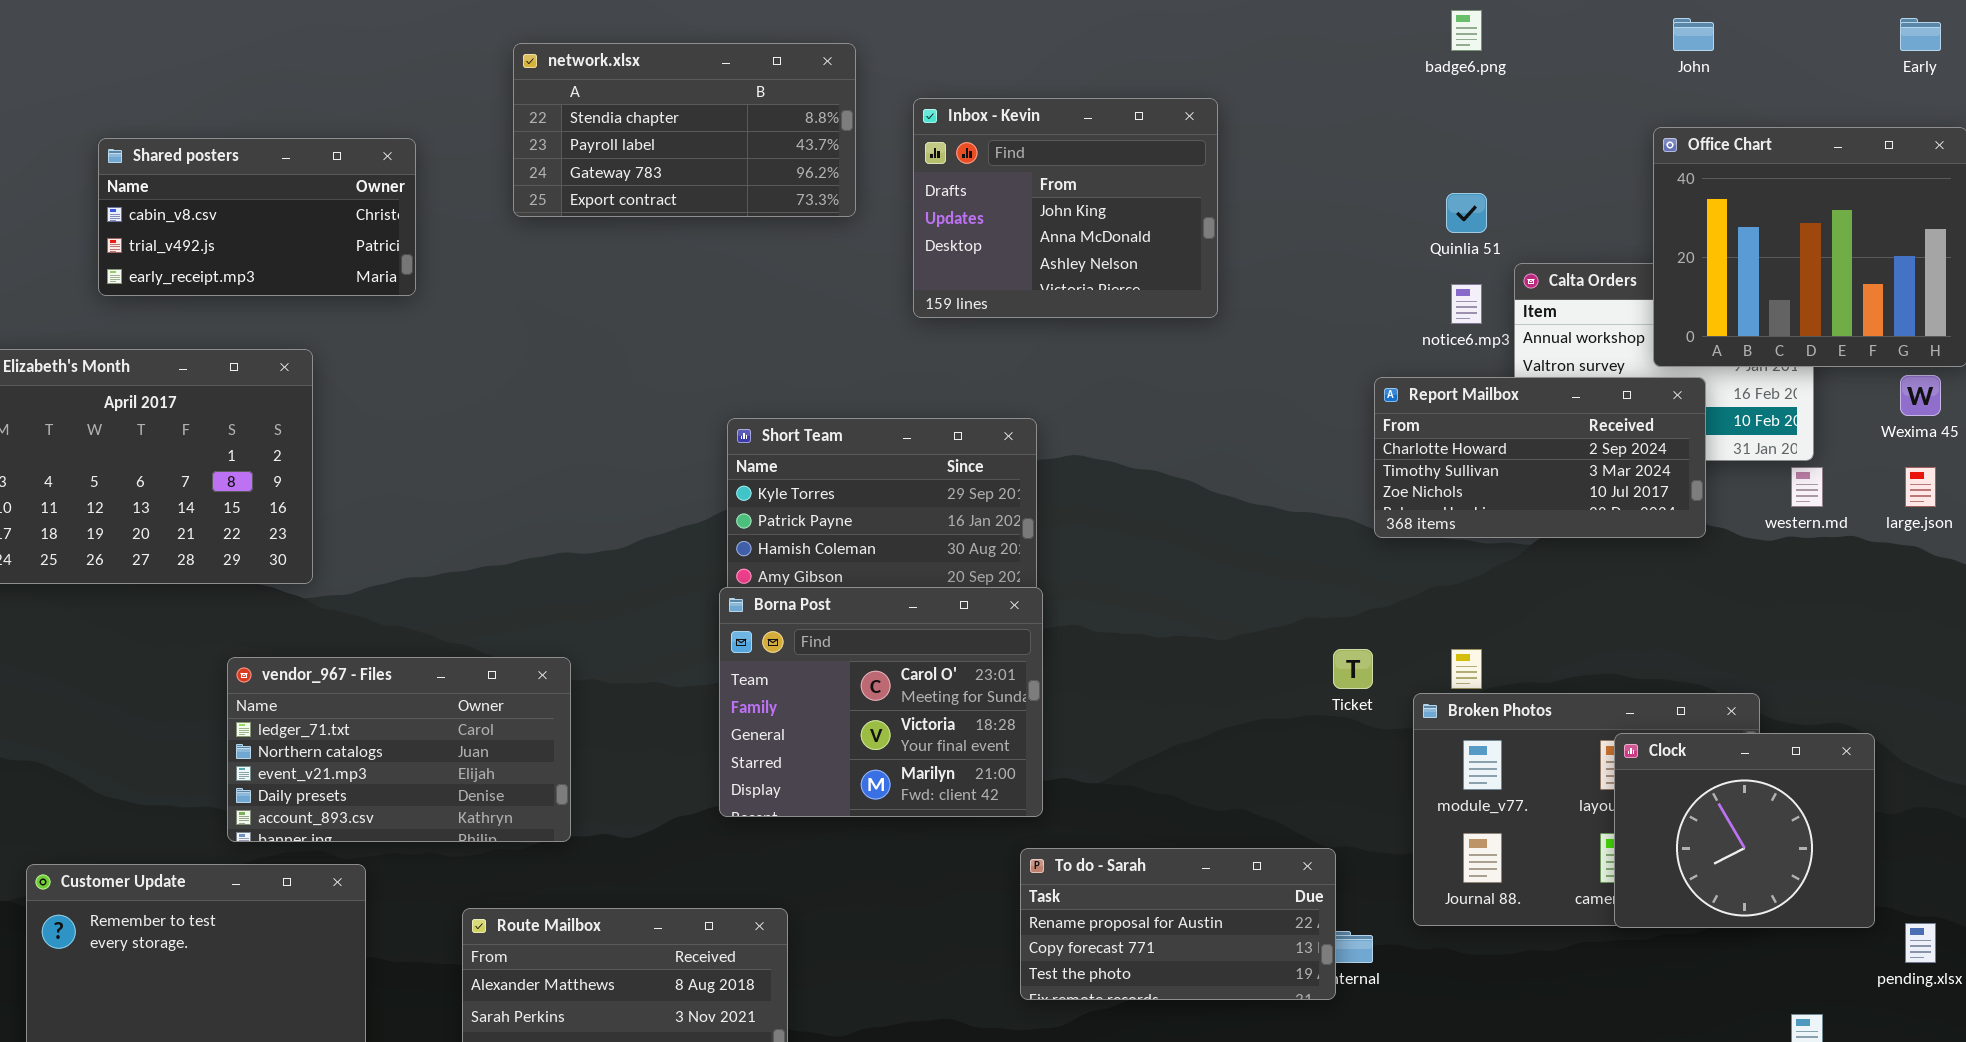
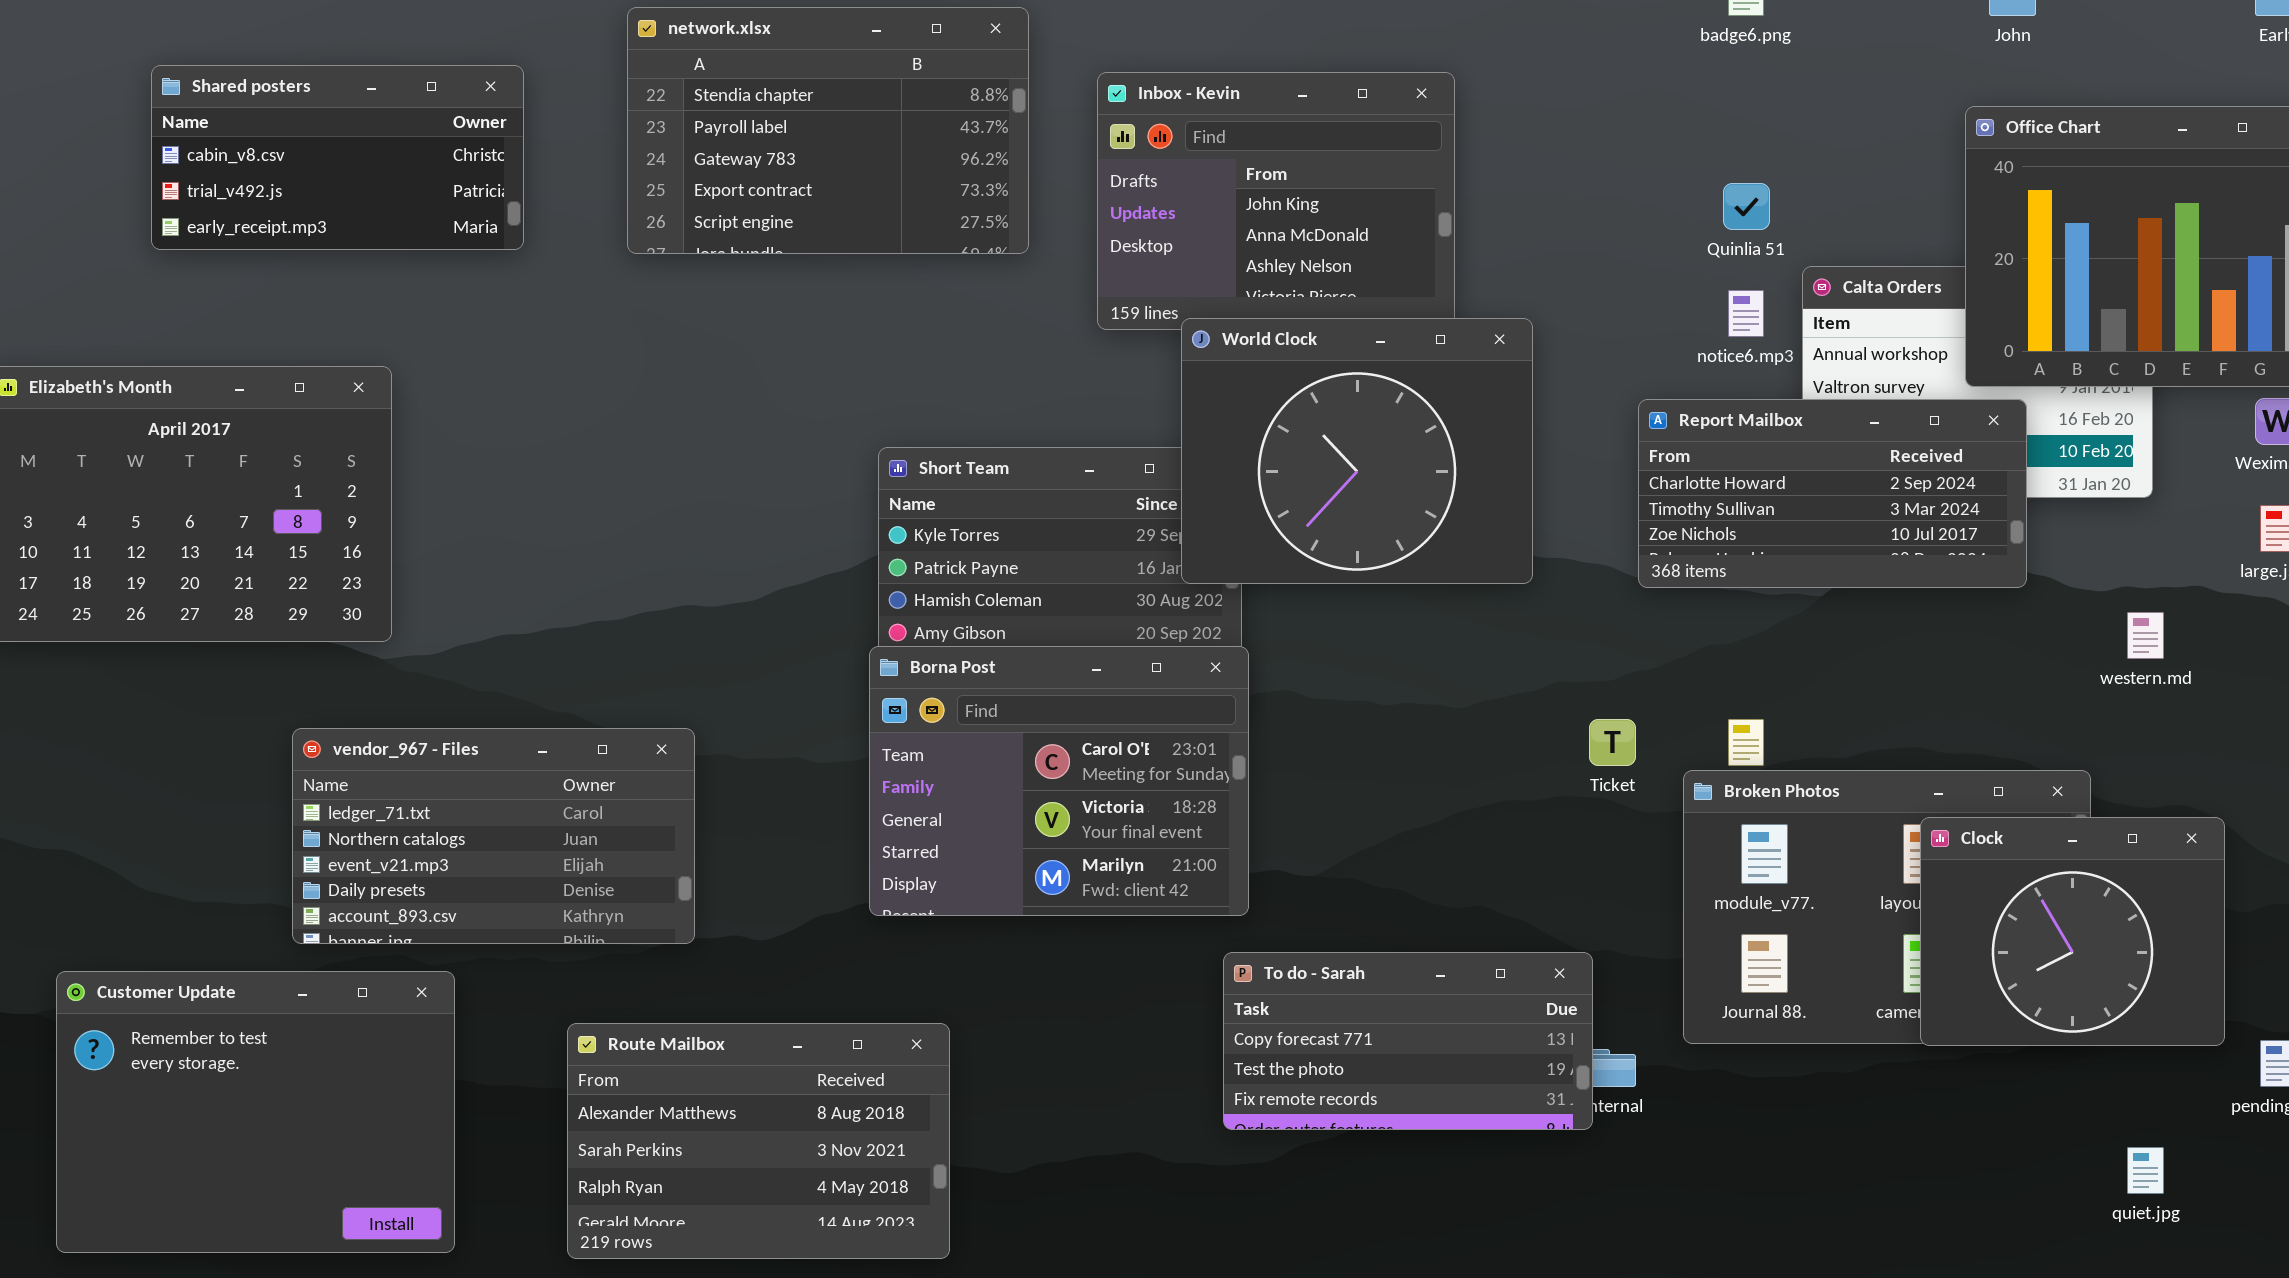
network.xlsx: [513,43,856,217] -> [627,7,1029,254], resized
Shared posters: [98,138,416,296] -> [151,65,524,250], moved
World Clock: none -> [1181,318,1533,584], opened
western.md: [1791,467,1823,507] -> [2127,612,2164,659], moved
To do - Sarah: [1020,848,1336,1000] -> [1223,952,1593,1130], scrolled down 1 row

